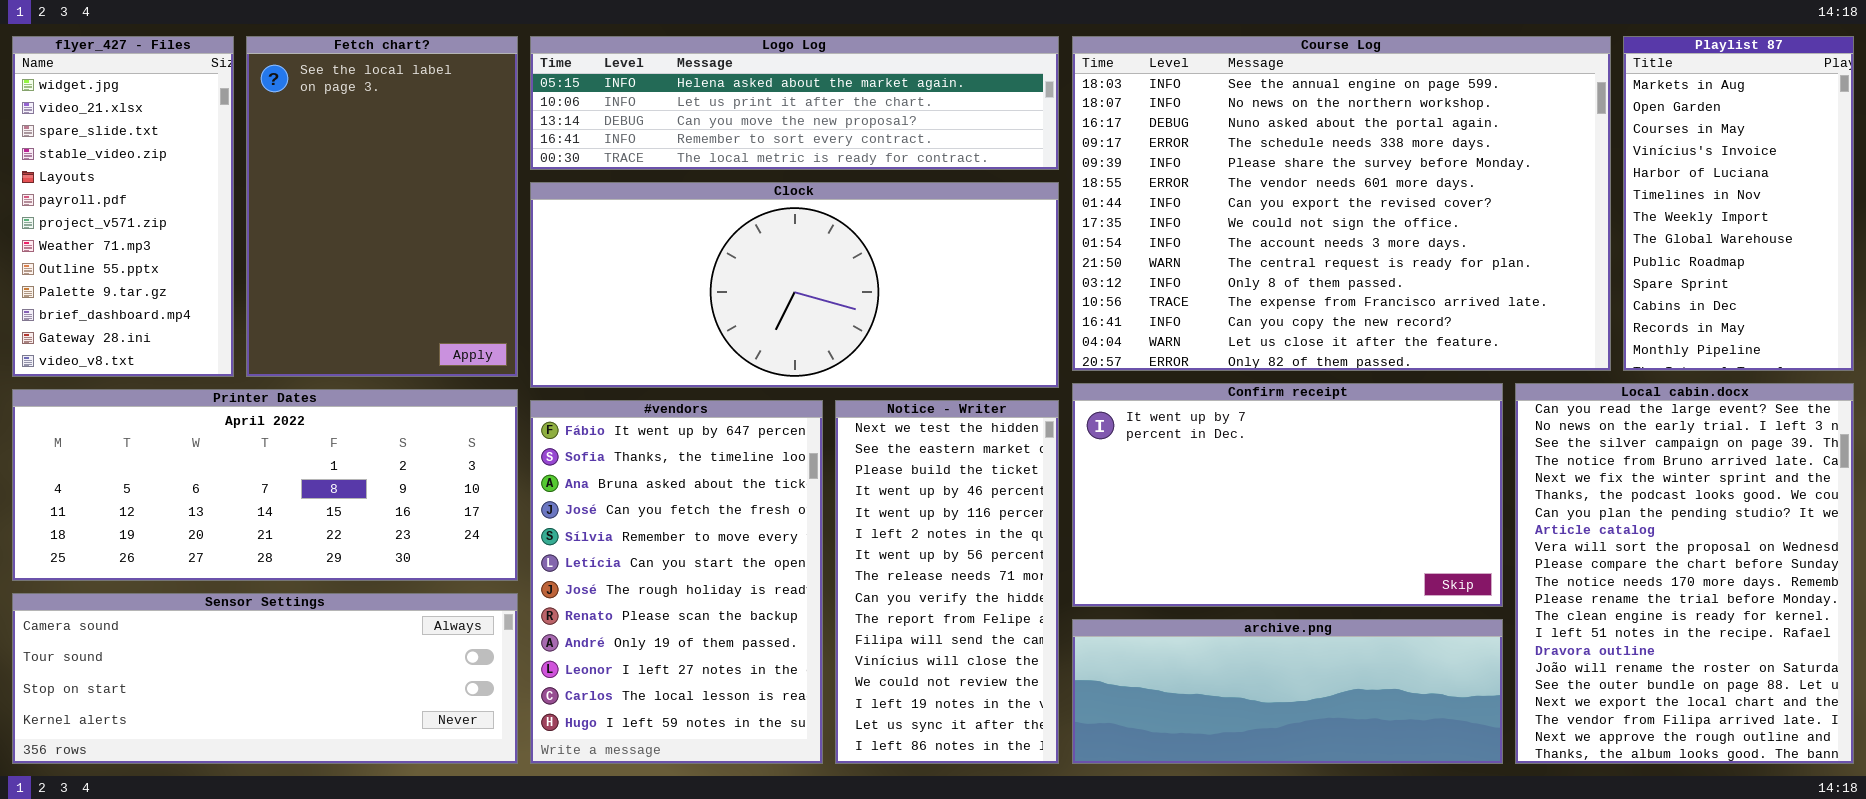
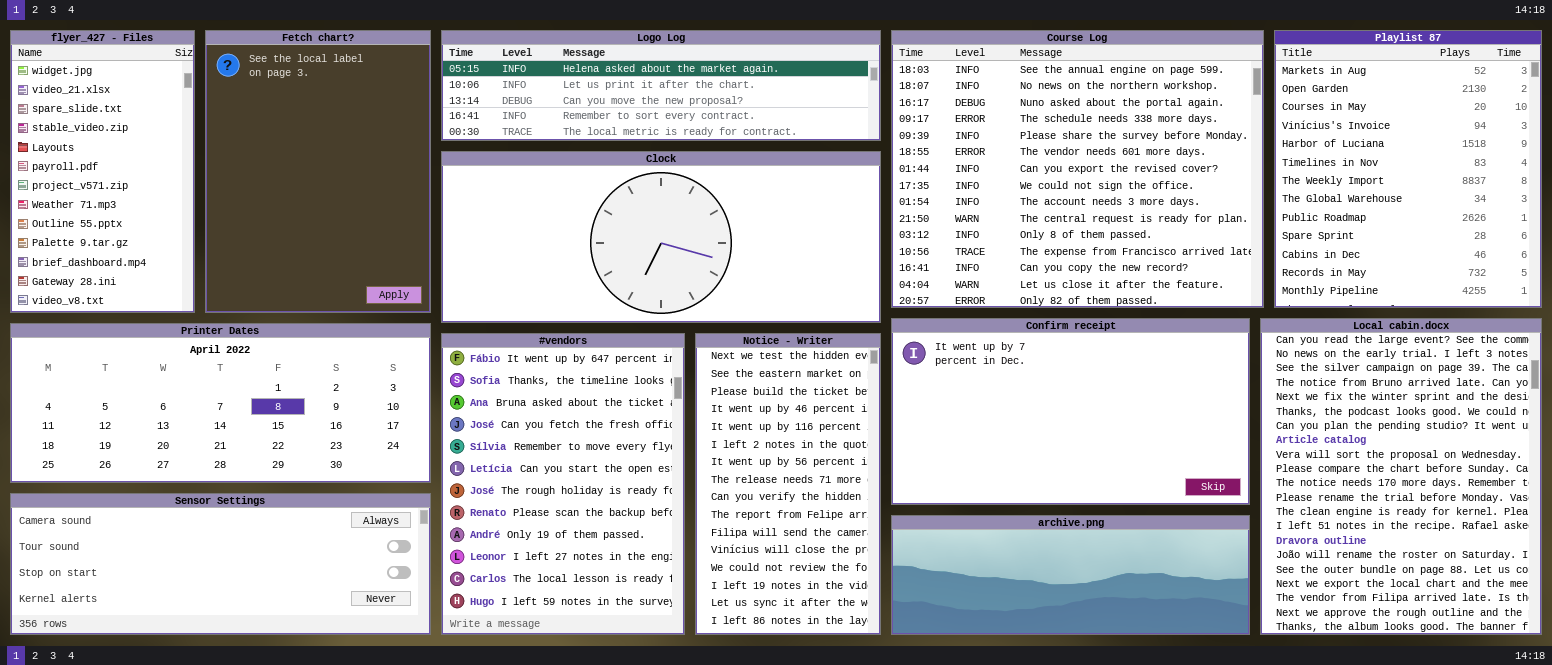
Course Log: [1072,36,1611,371] -> [891,30,1264,308], resized
Playlist 87: [1623,36,1854,371] -> [1274,30,1542,308], resized

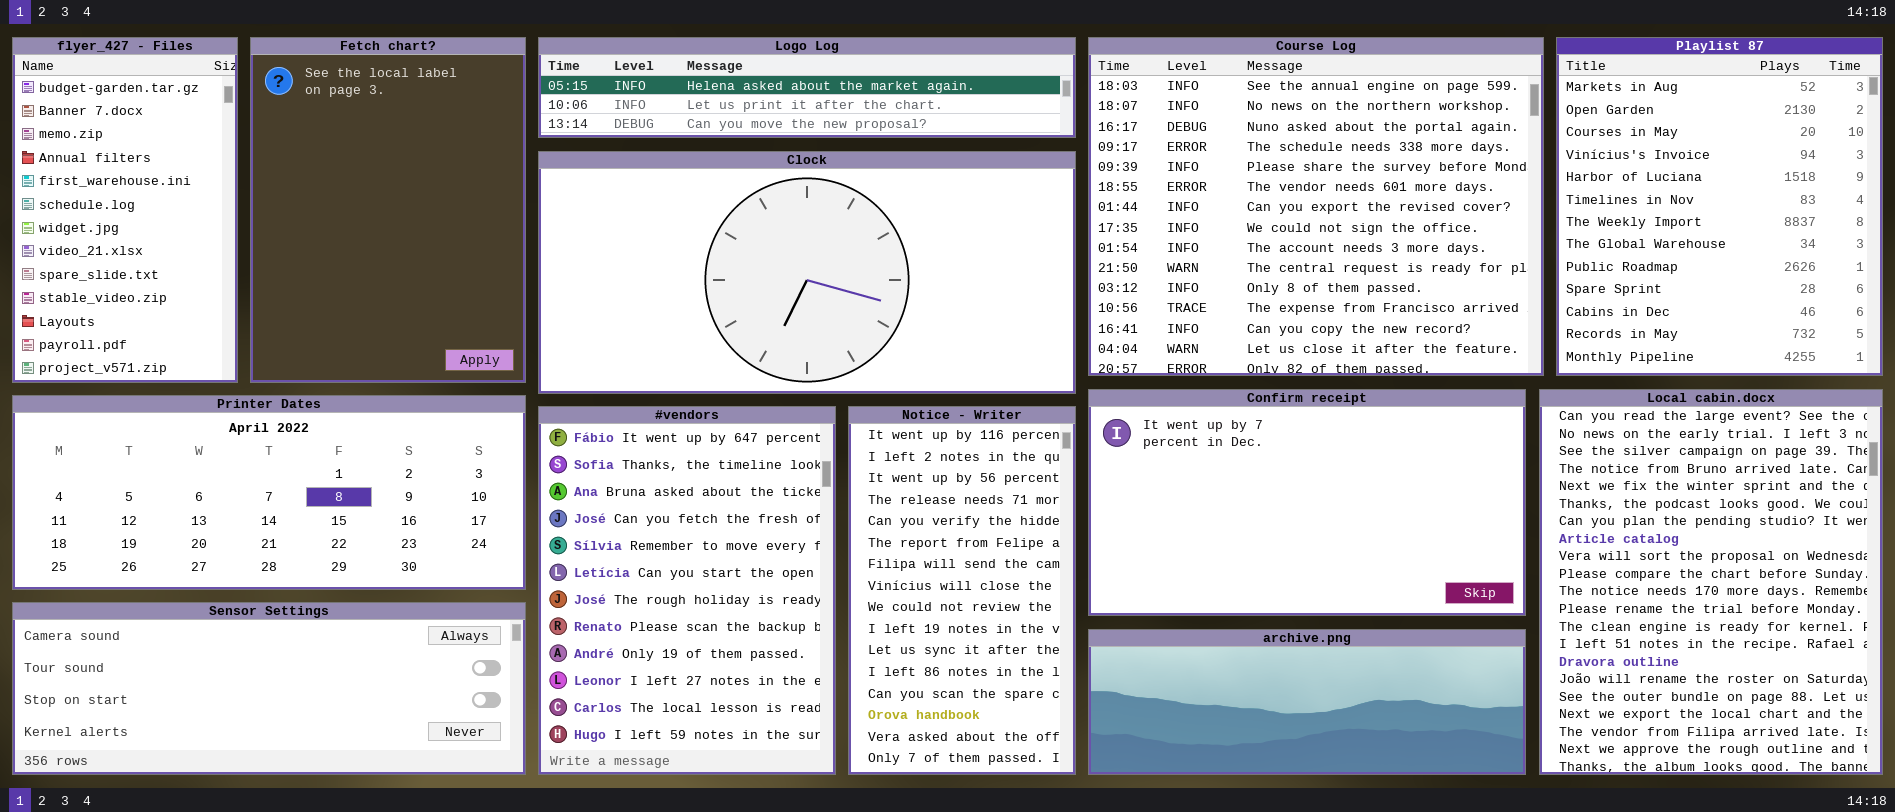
flyer_427 - Files: [10,30,195,313] -> [12,37,238,383], scrolled up 6 rows
Logo Log: [441,30,881,141] -> [538,37,1076,138], resized
Clock: [441,151,881,323] -> [538,151,1076,394], resized
Notice - Writer: [695,333,881,635] -> [848,406,1076,775], scrolled down 4 rows

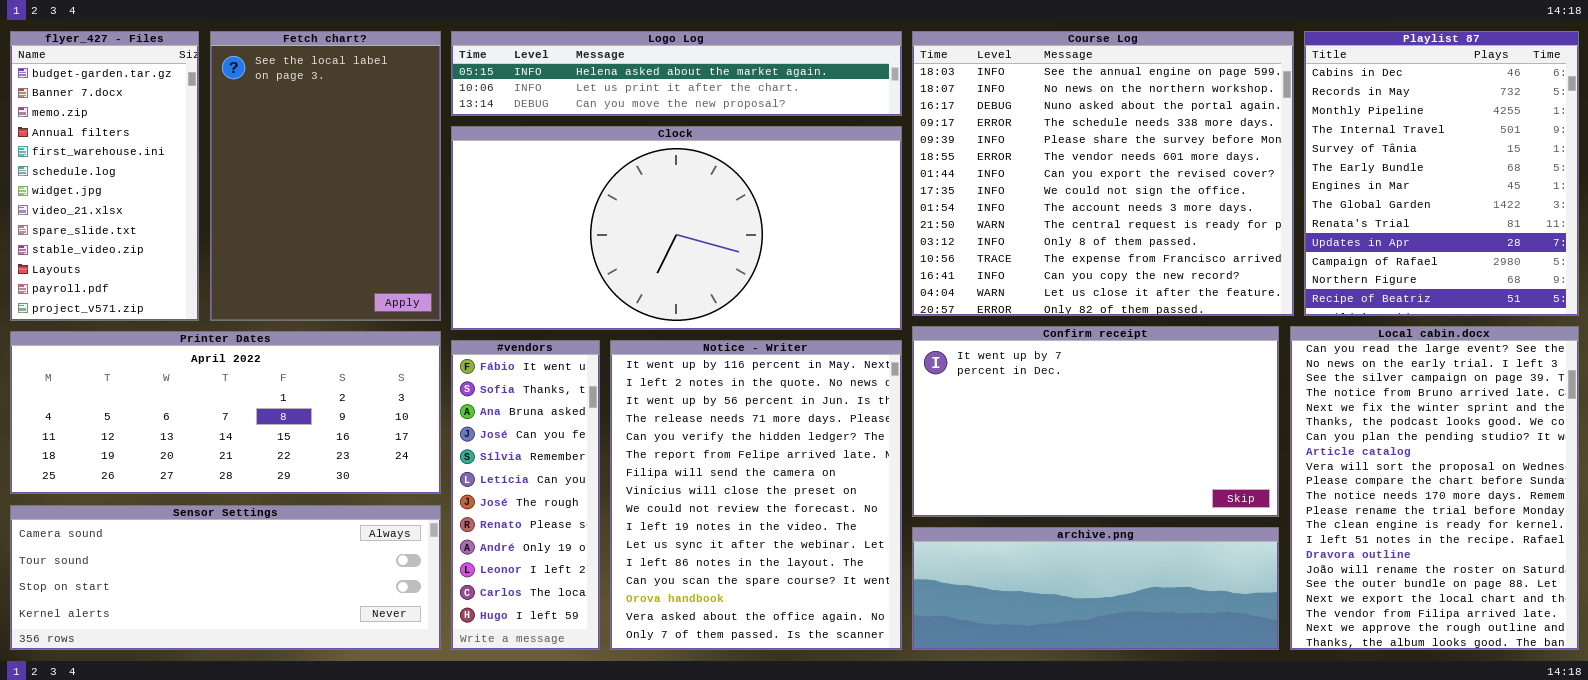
Playlist 87: [1556,37,1883,376] -> [1304,31,1579,316], scrolled down 10 rows
#vendors: [538,406,836,775] -> [451,340,600,650], resized
Notice - Writer: [848,406,1076,775] -> [610,340,902,650], resized

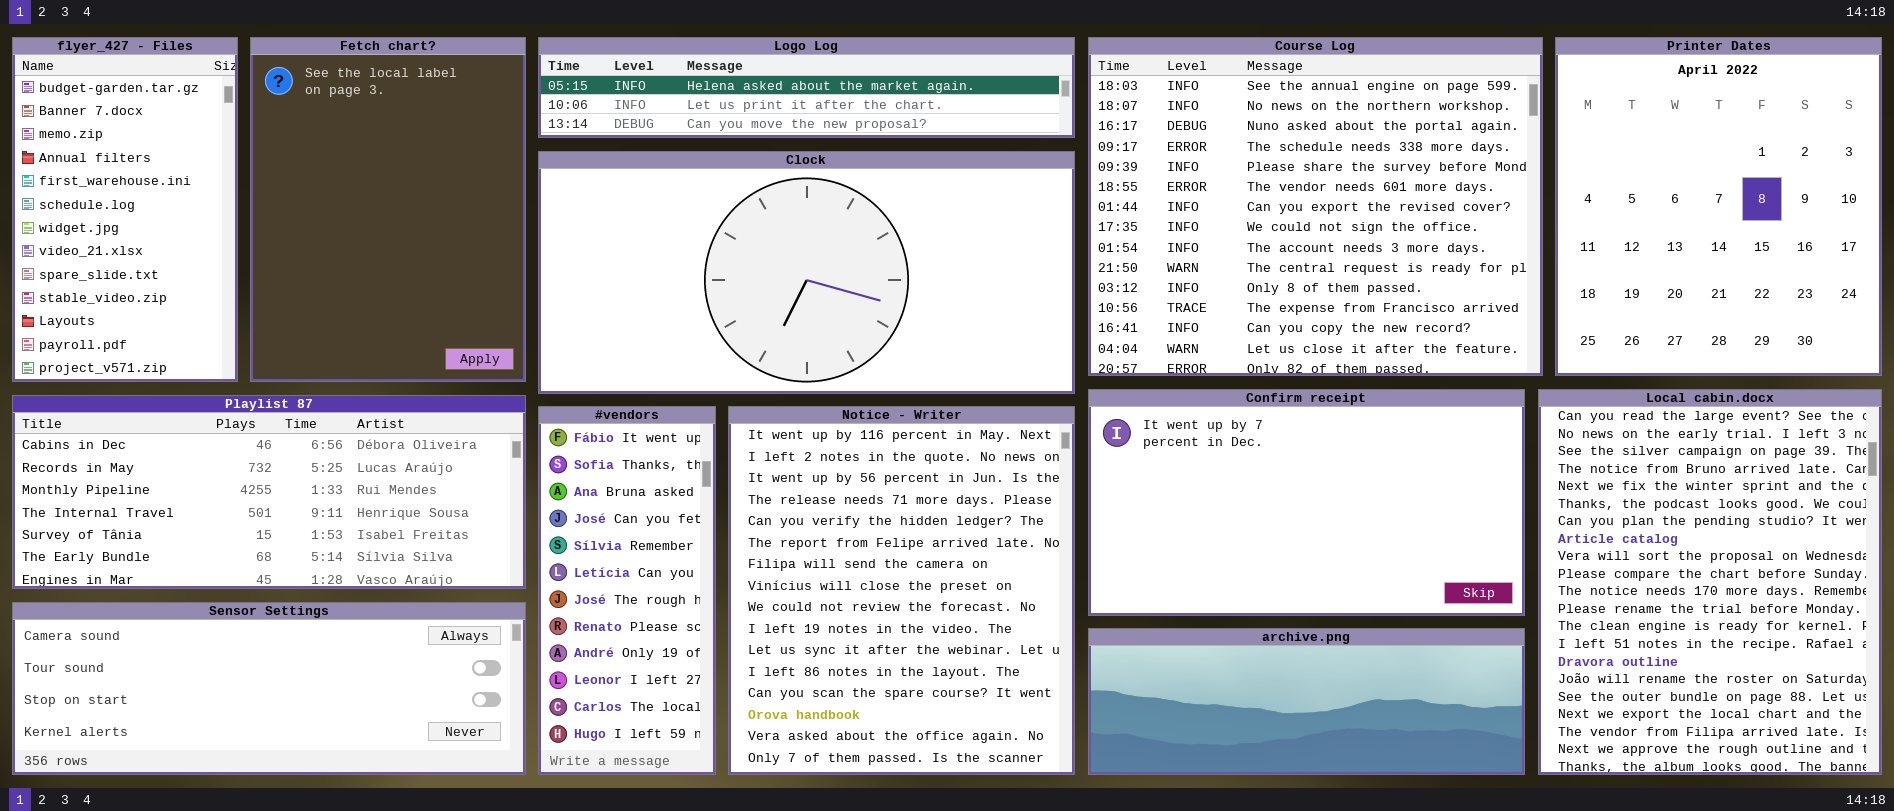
Playlist 87: [1304,31,1579,316] -> [12,395,526,589], moved, resized
Printer Dates: [10,331,441,494] -> [1555,37,1882,376], moved, resized

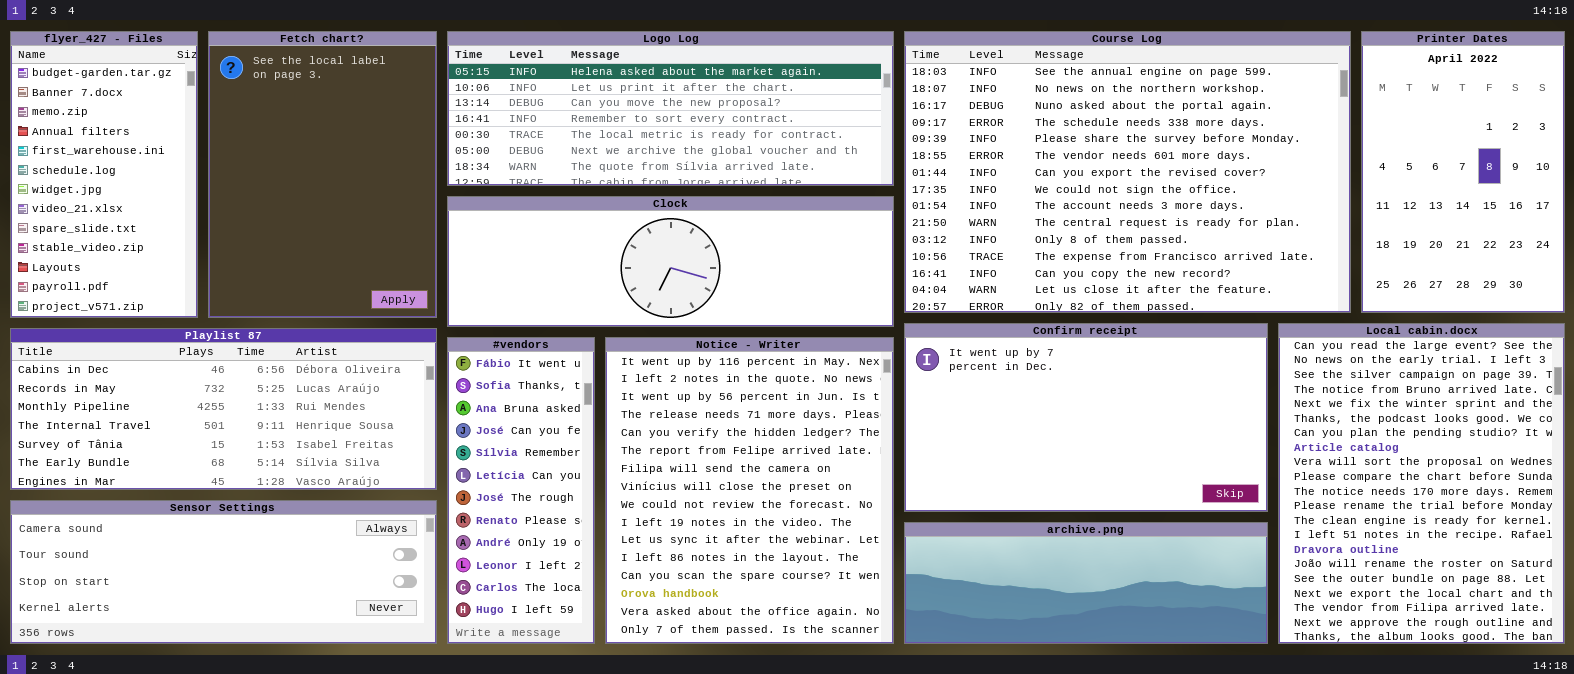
Logo Log: [538,37,1075,138] -> [447,31,894,186], resized
Course Log: [1088,37,1543,376] -> [904,31,1351,313], resized
Printer Dates: [1555,37,1882,376] -> [1361,31,1565,313], resized
Clock: [538,151,1075,394] -> [447,196,894,327], resized

